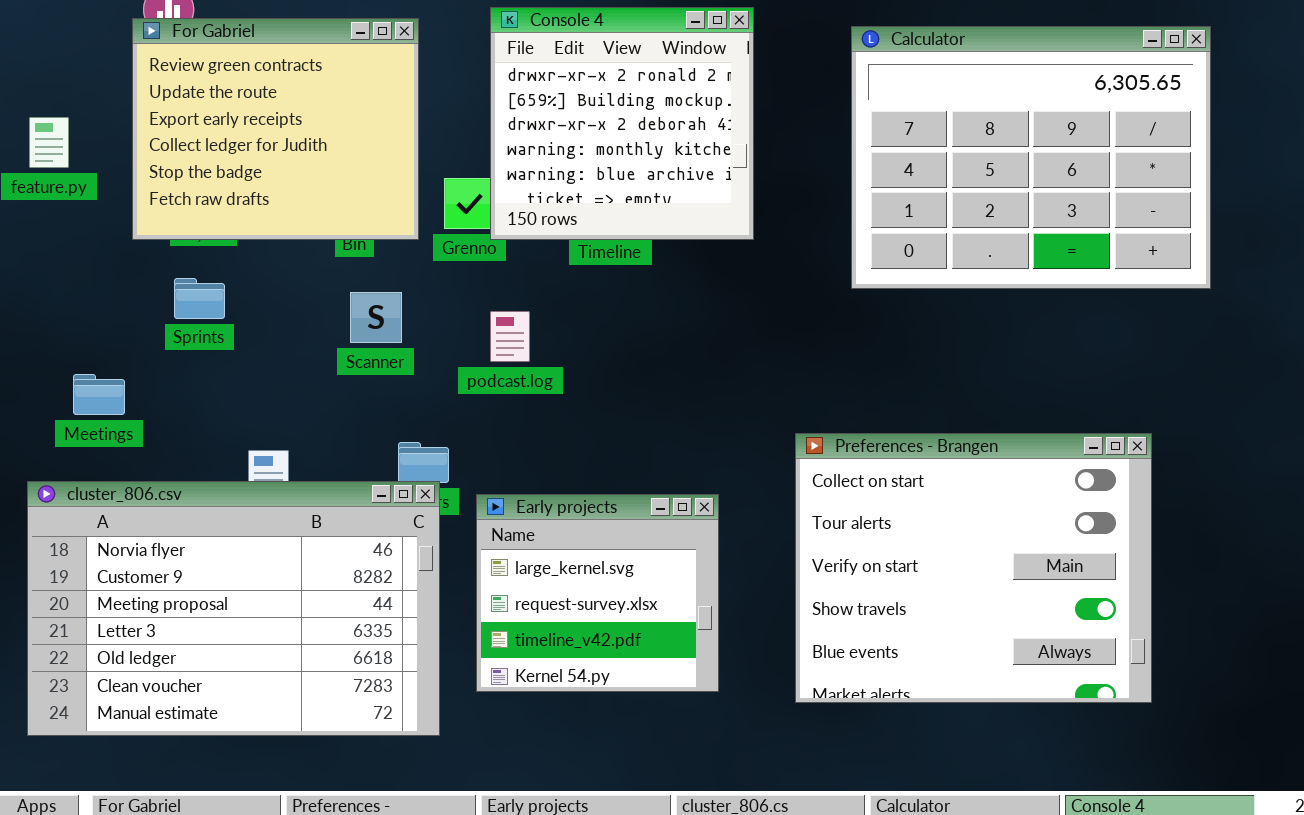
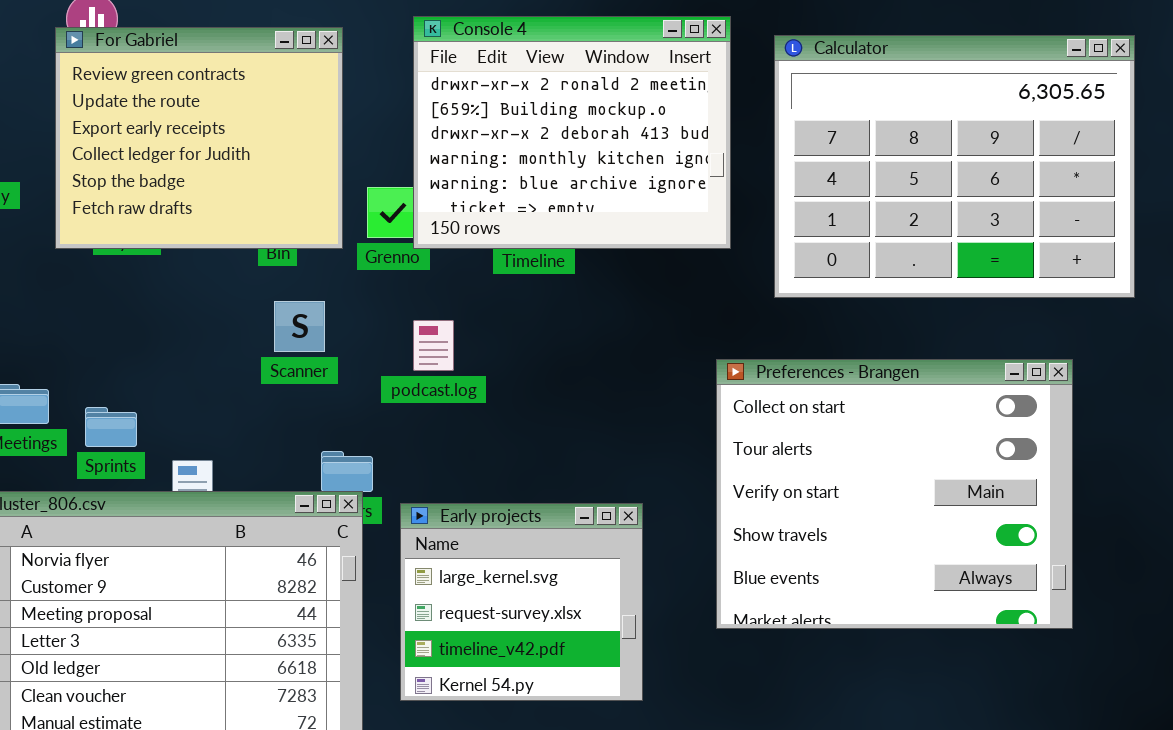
Console 4: [490,7,754,240] -> [413,16,731,249], resized
Sprints: [174,278,225,319] -> [85,407,137,447], moved
Preferences - Brangen: [795,433,1152,703] -> [716,359,1073,629], moved

